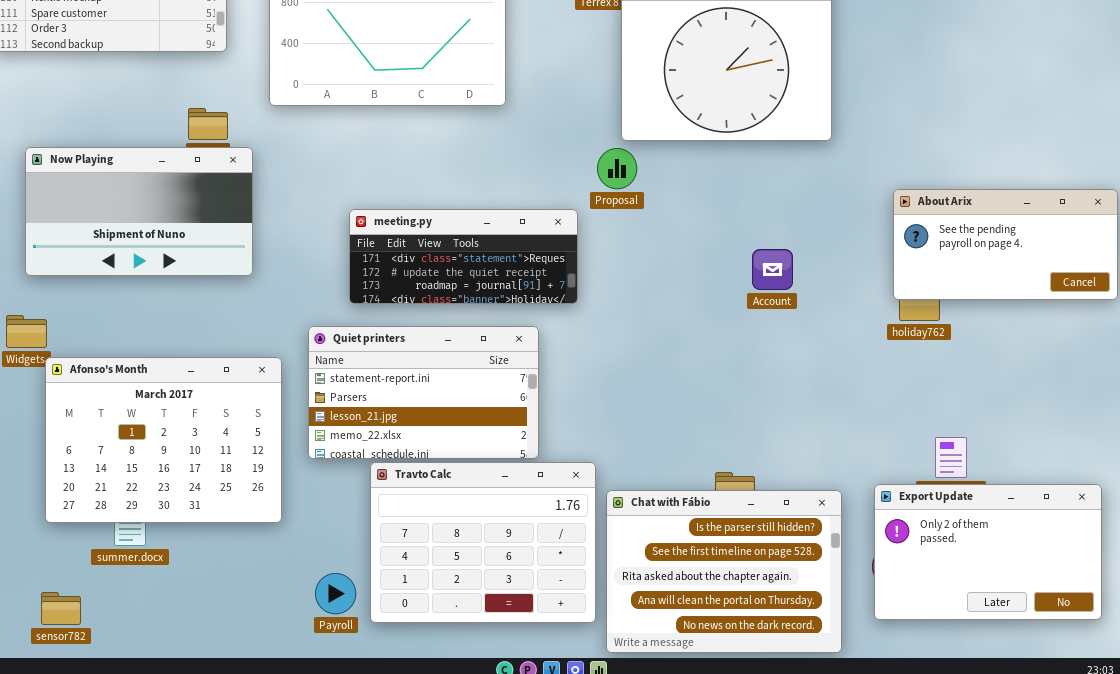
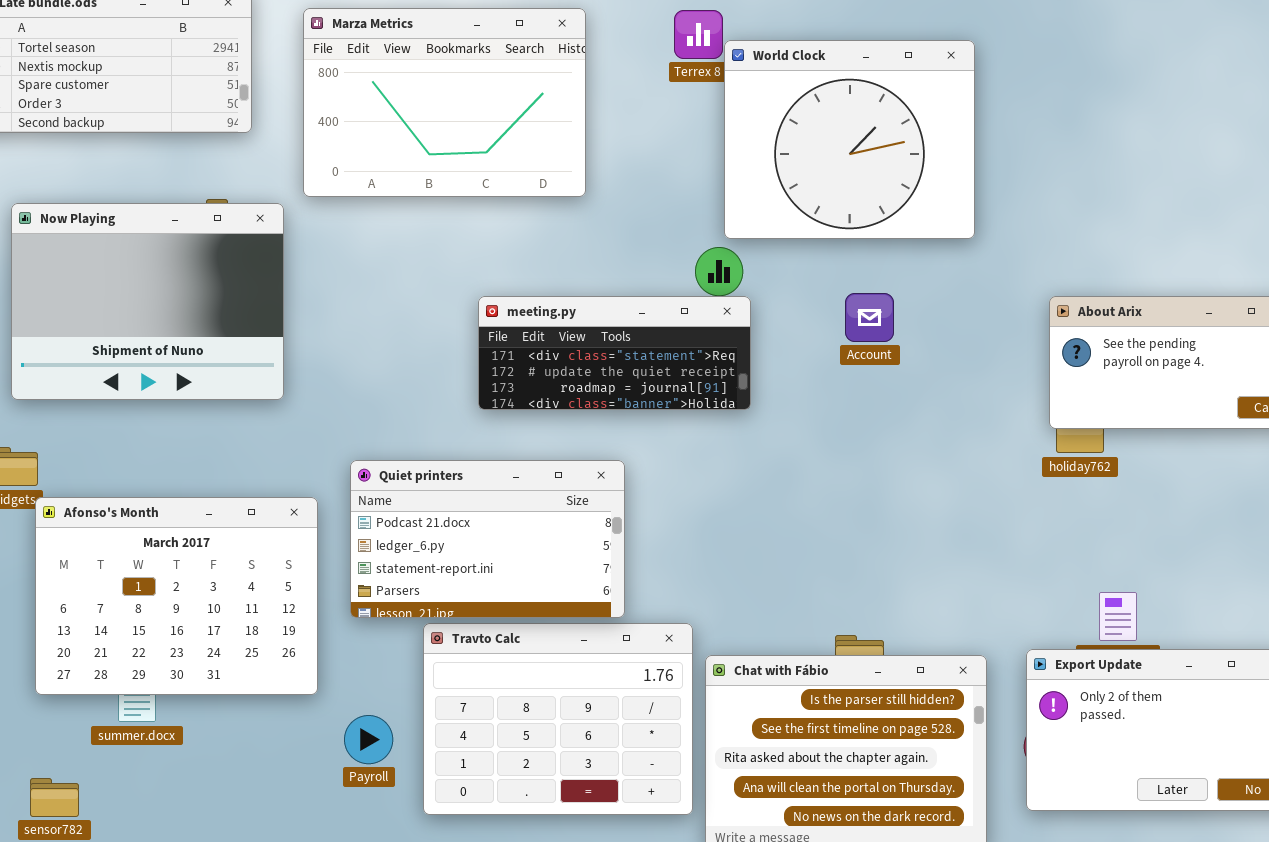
Now Playing: [25,147,253,276] -> [11,203,284,400], resized
meeting.py: [349,209,578,304] -> [478,296,751,410], moved
Account: [752,249,793,290] -> [845,293,894,342], moved
Quiet printers: [308,326,539,459] -> [350,460,625,618], scrolled up 2 rows
Payroll: [315,573,356,614] -> [344,715,393,764], moved

